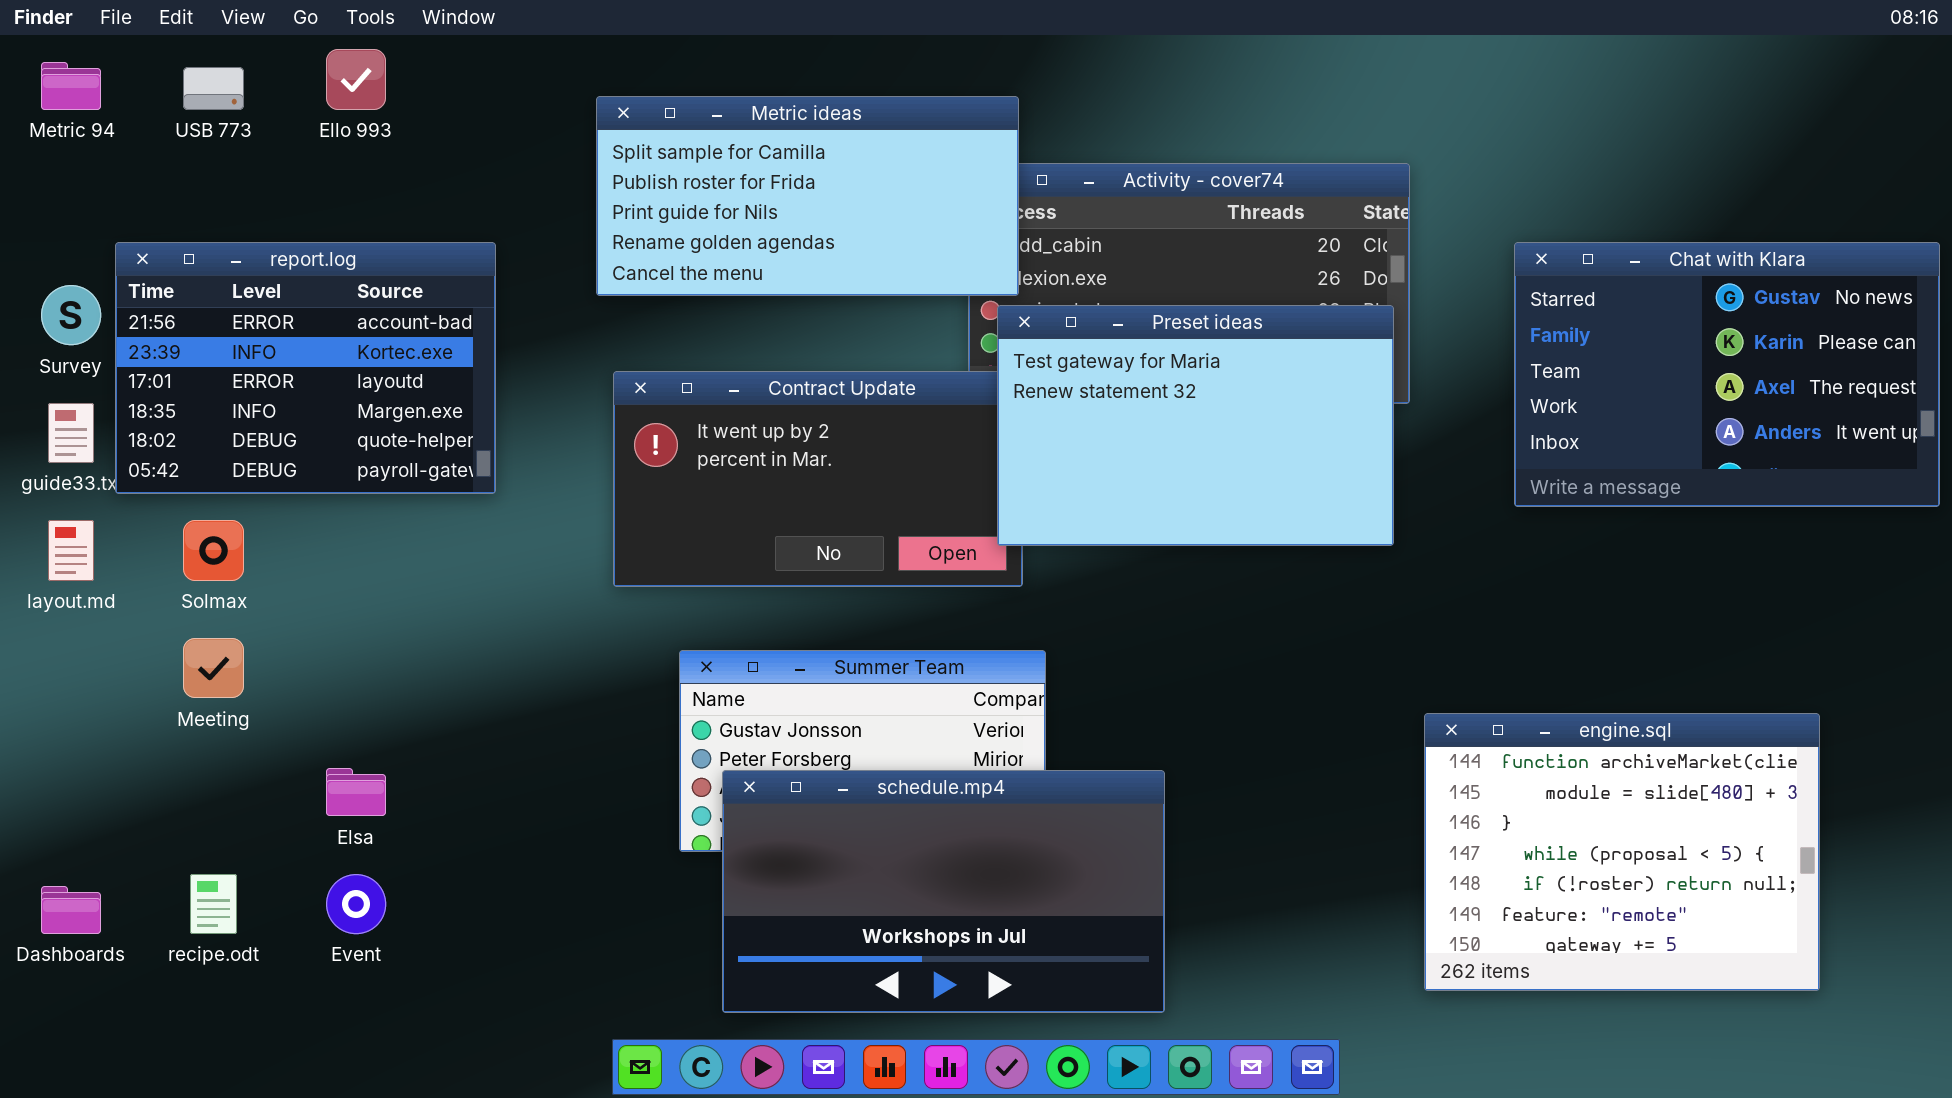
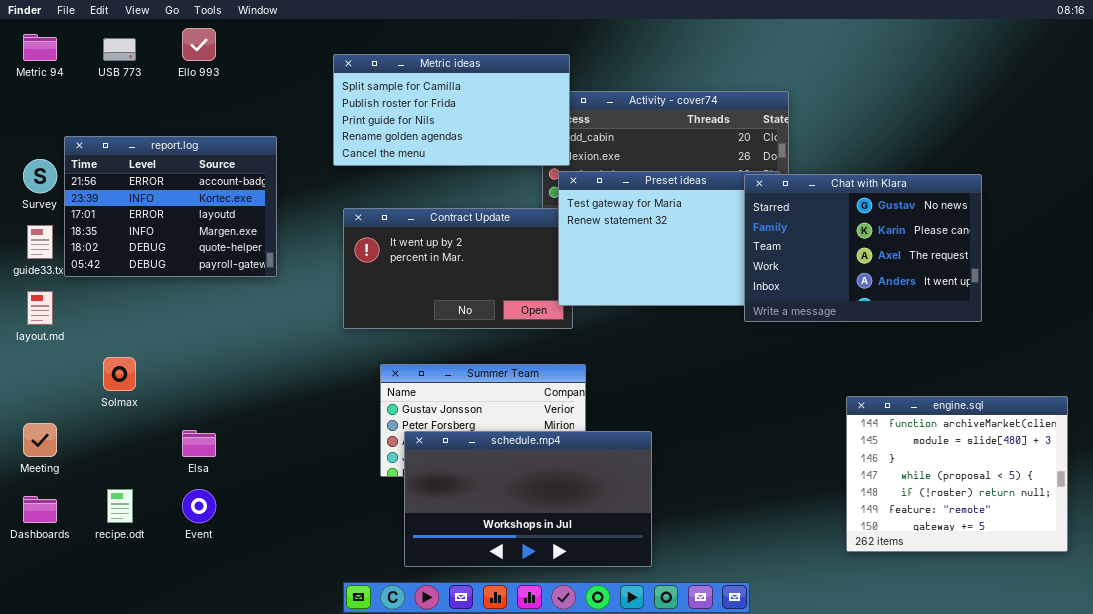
Chat with Klara: [1514,242,1940,507] -> [744,174,982,322], moved
Solmax: [183,520,244,581] -> [103,357,136,391], moved
Meeting: [183,638,244,698] -> [23,423,57,457], moved
engine.sql: [1424,713,1820,991] -> [846,396,1068,552], moved

